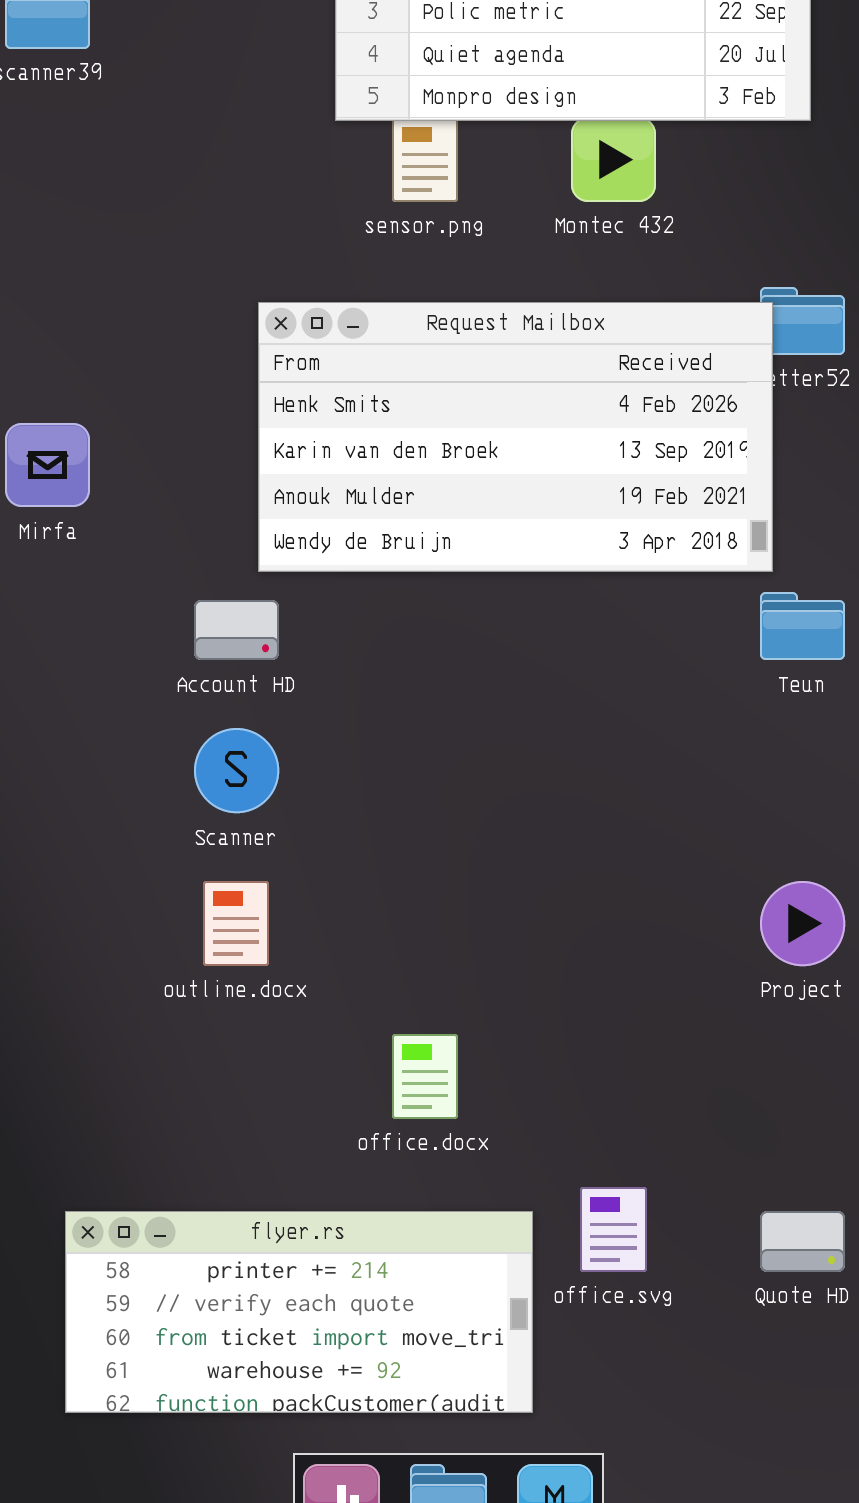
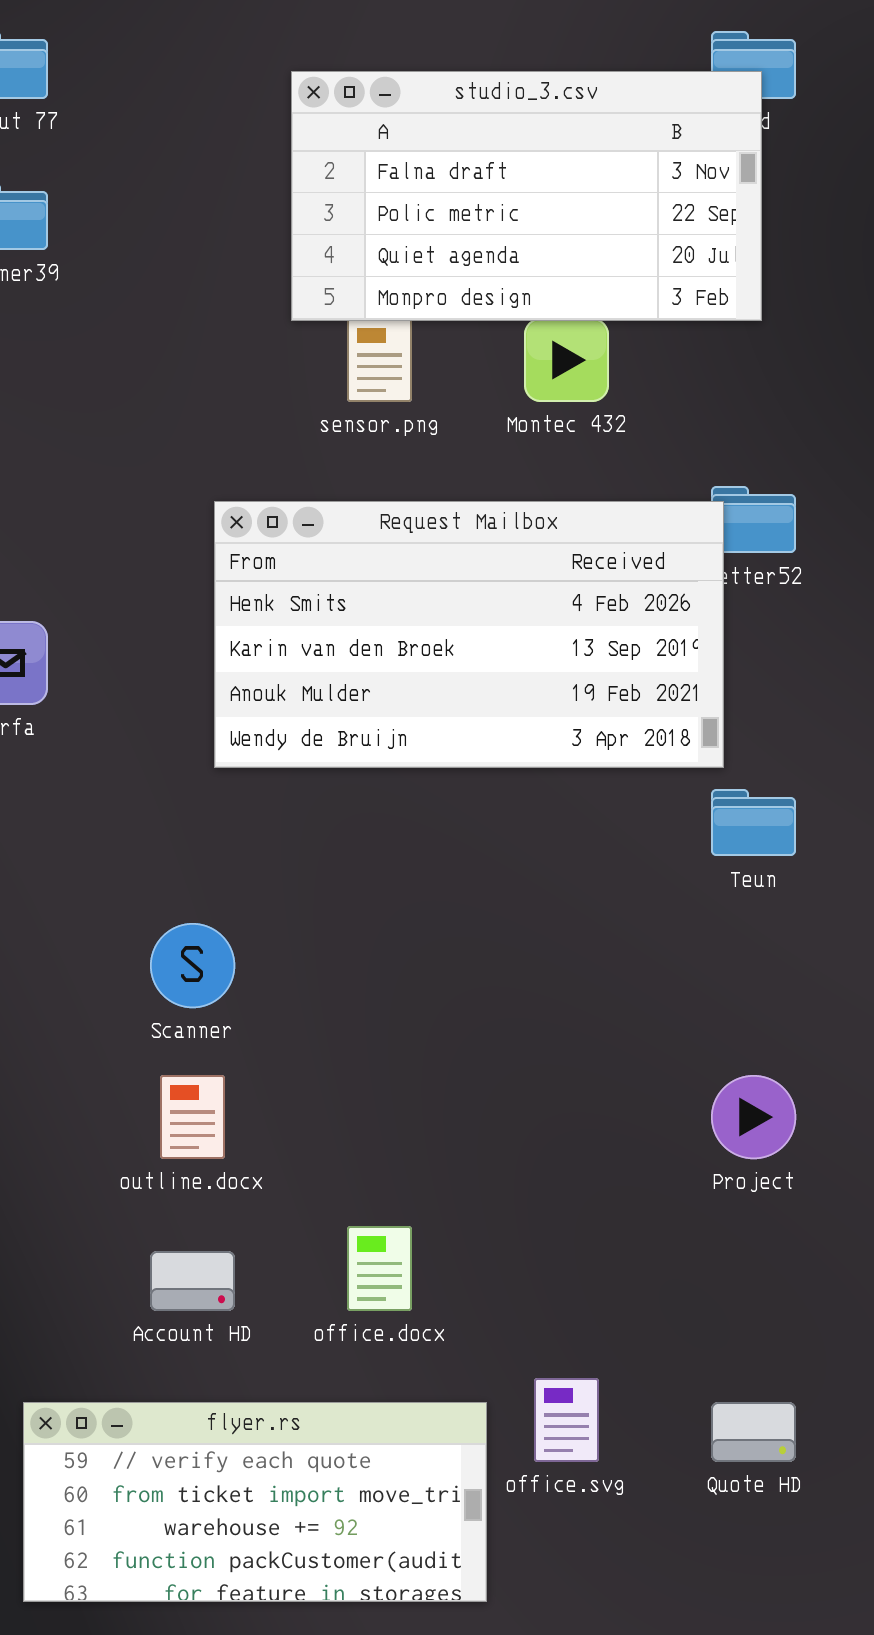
Account HD: [194,600,279,660] -> [150,1251,235,1311], moved
flyer.rs: [65,1211,533,1413] -> [23,1402,487,1602], scrolled down 1 row

